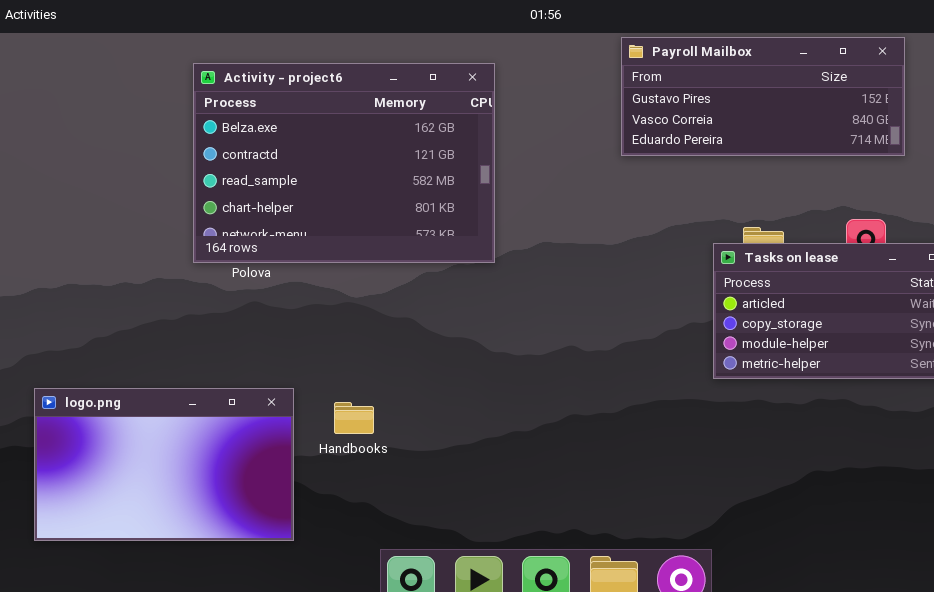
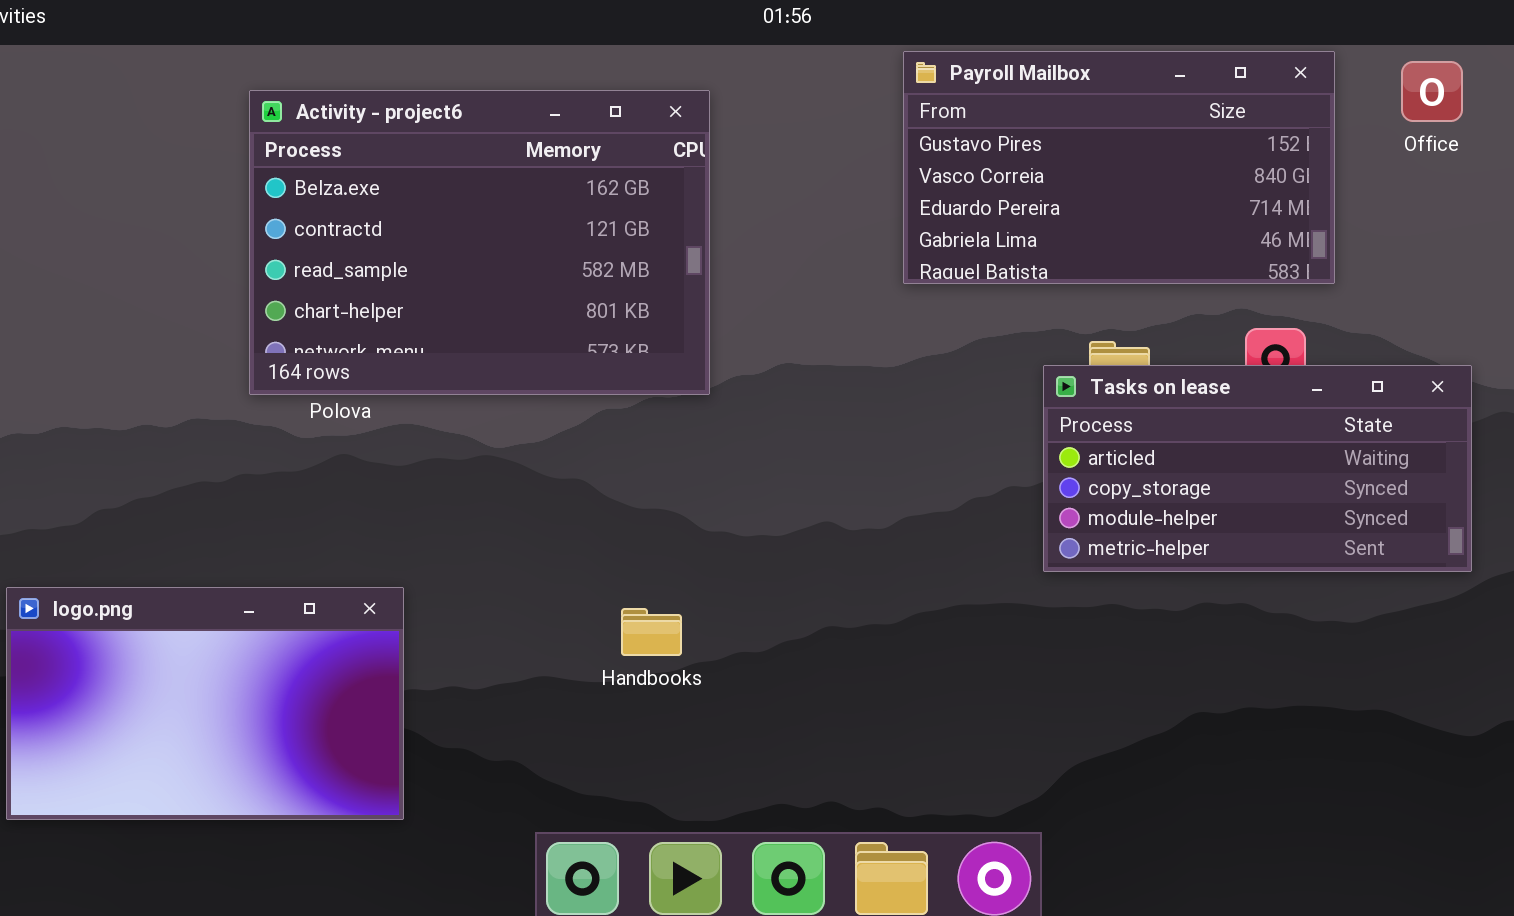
Payroll Mailbox: [621,37,905,156] -> [903,51,1335,284], resized
Handbooks: [334,402,374,434] -> [621,608,682,656], moved

